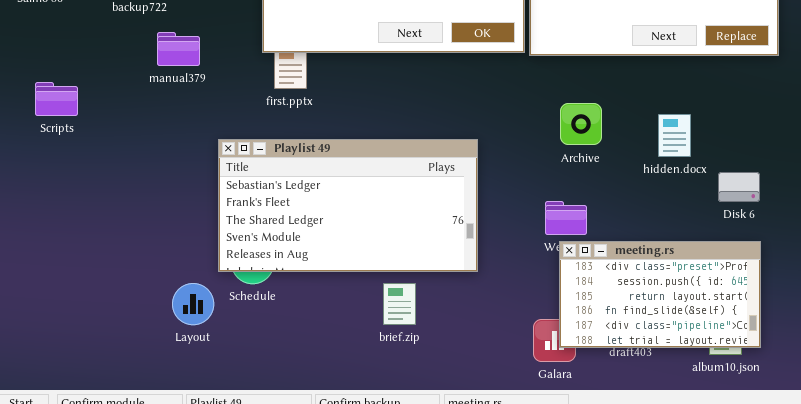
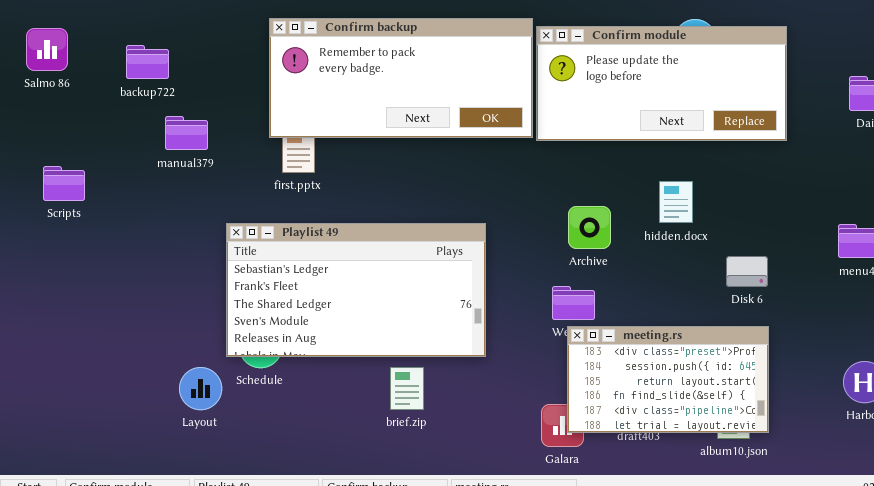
Archive: [560,103,602,145] -> [568,206,611,249], moved
hidden.docx: [658,114,691,157] -> [659,181,693,223], moved

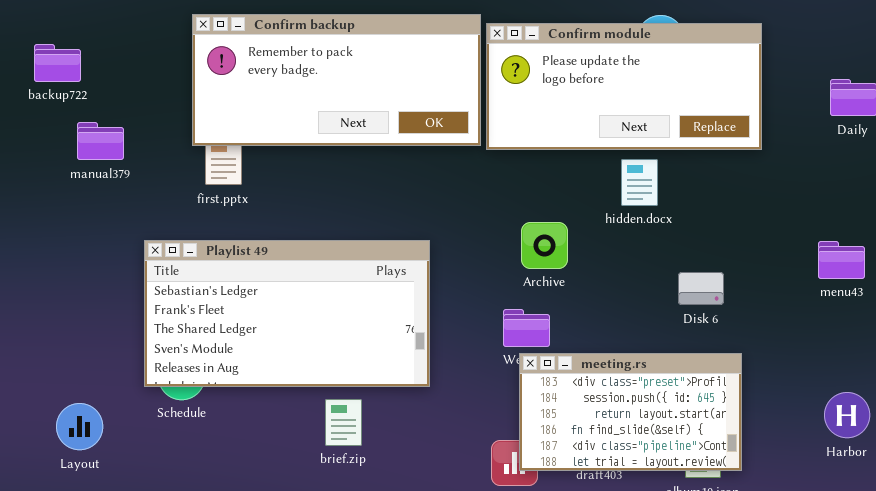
hidden.docx: [659,181,693,223] -> [621,159,658,206], moved
Disk 6: [726,256,768,287] -> [678,272,724,305], moved
Layout: [179,367,222,410] -> [56,403,103,450], moved

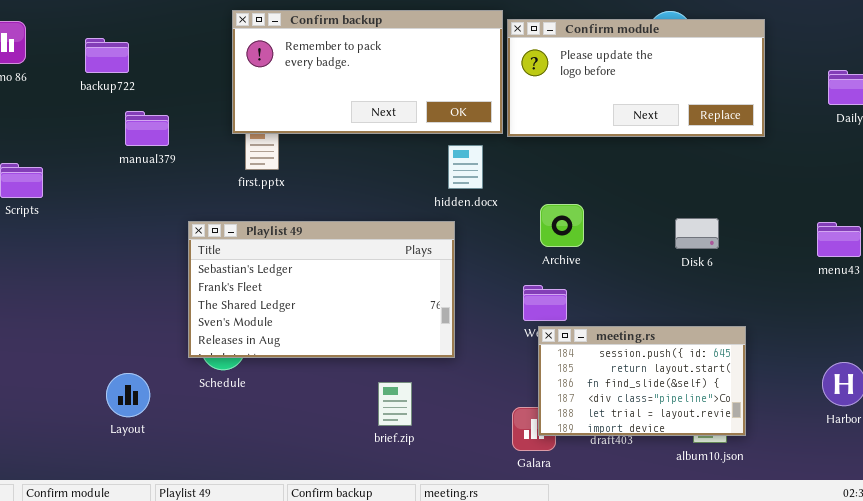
hidden.docx: [621,159,658,206] -> [448,145,483,189], moved
Disk 6: [678,272,724,305] -> [675,218,719,249], moved
meeting.rs: [519,353,742,471] -> [538,326,746,436], scrolled down 1 row
brief.zip: [325,399,362,446] -> [378,382,412,426], moved

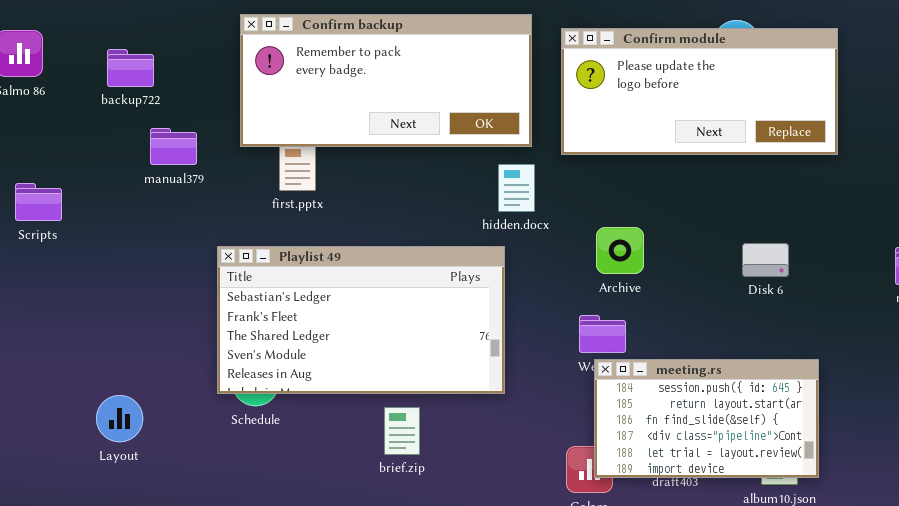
Confirm backup: [232,10,503,134] -> [240,14,532,147], moved
Layout: [106,373,150,417] -> [96,395,143,442], moved
brief.zip: [378,382,412,426] -> [384,407,420,455], moved

